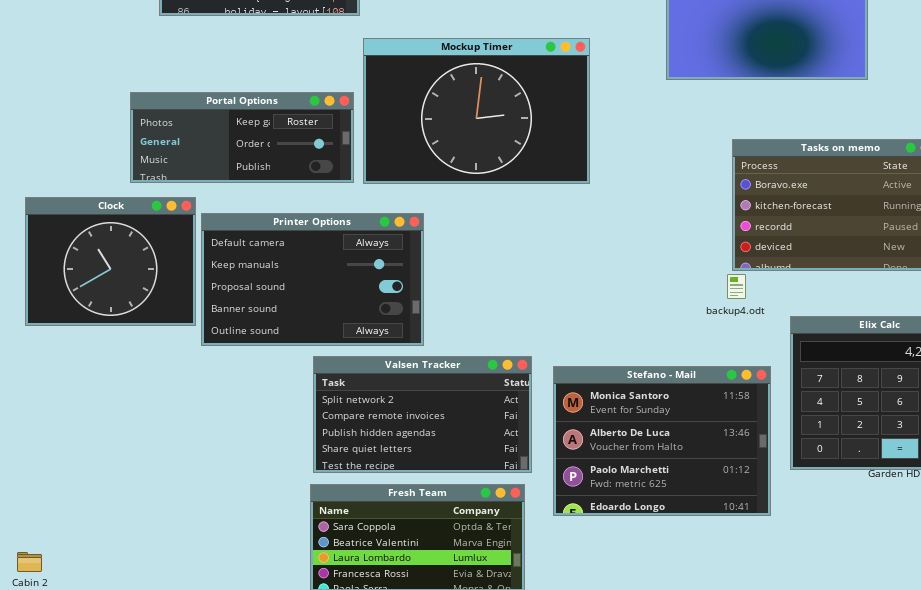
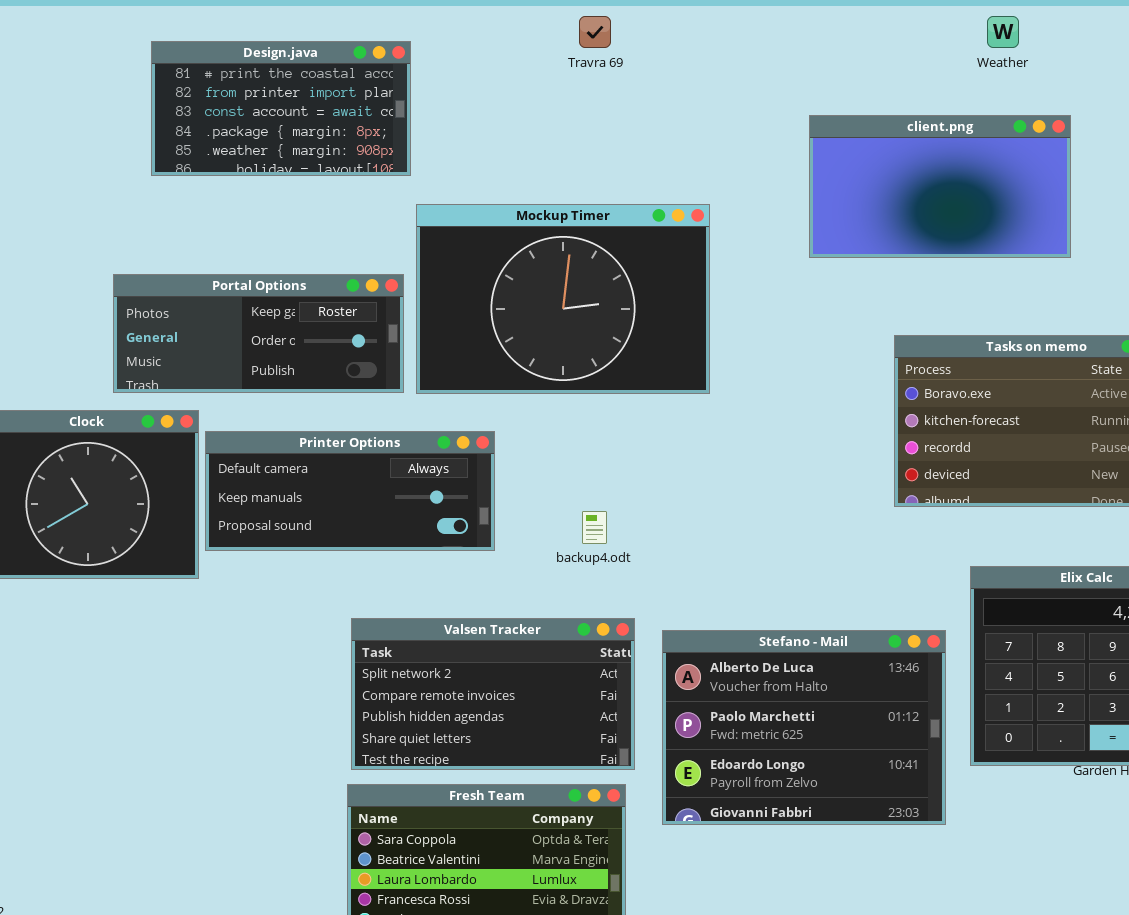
Printer Options: [201,213,424,346] -> [205,431,495,551], resized
backup4.odt: [727,274,746,299] -> [582,511,607,544], moved
Stefano - Mail: [553,366,771,516] -> [662,630,946,825], scrolled down 1 row

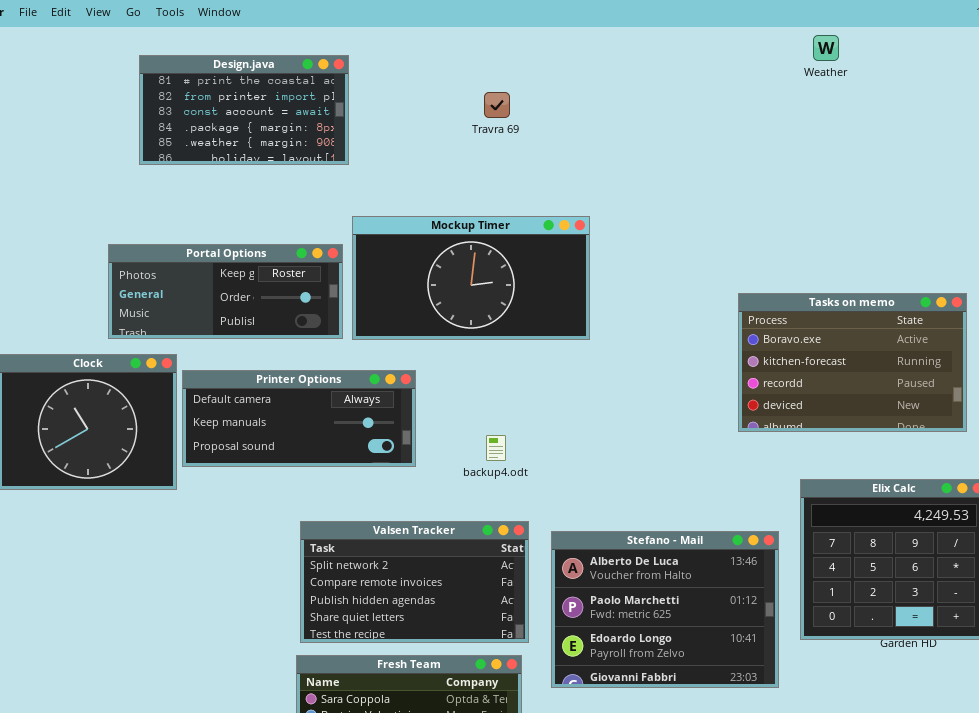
Travra 69: [579,16,611,48] -> [484,92,510,118], moved
client.png: [809,115,1071,258] -> none, closed
Mockup Timer: [416,204,710,394] -> [352,216,590,340], resized

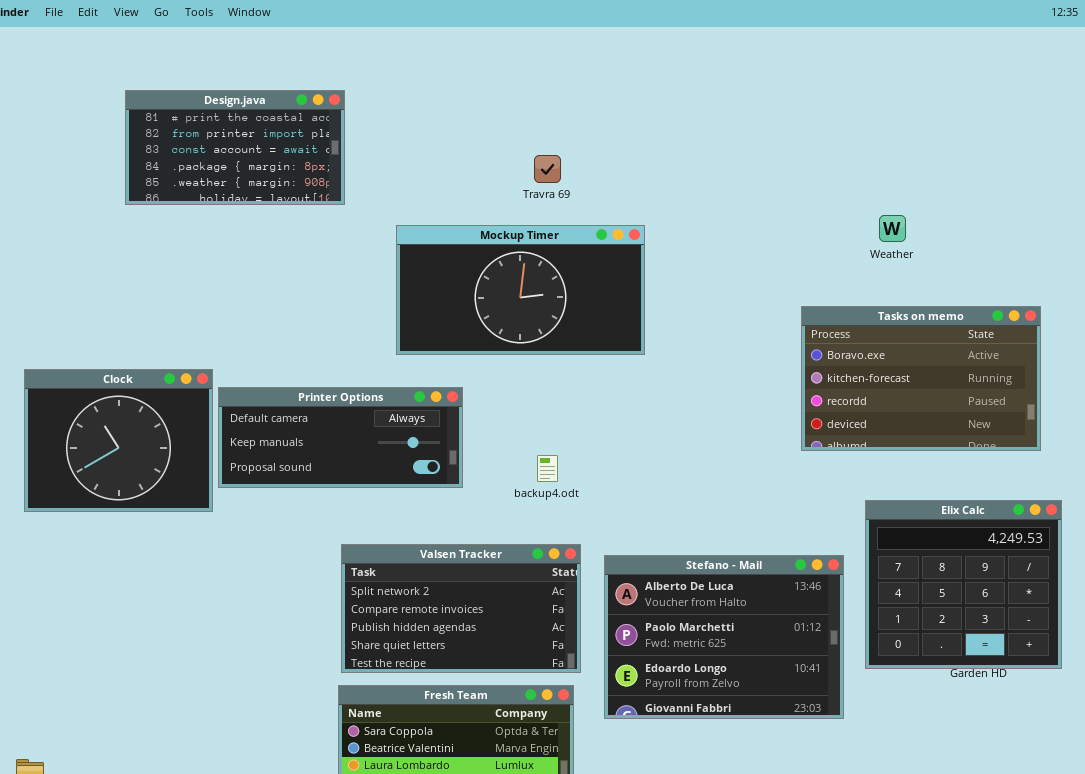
Weather: [813,35,839,61] -> [879,215,906,242], moved
Design.java: [139,55,349,165] -> [125,90,345,205], moved
Travra 69: [484,92,510,118] -> [534,155,561,183], moved
Portal Options: [108,244,343,339] -> none, closed

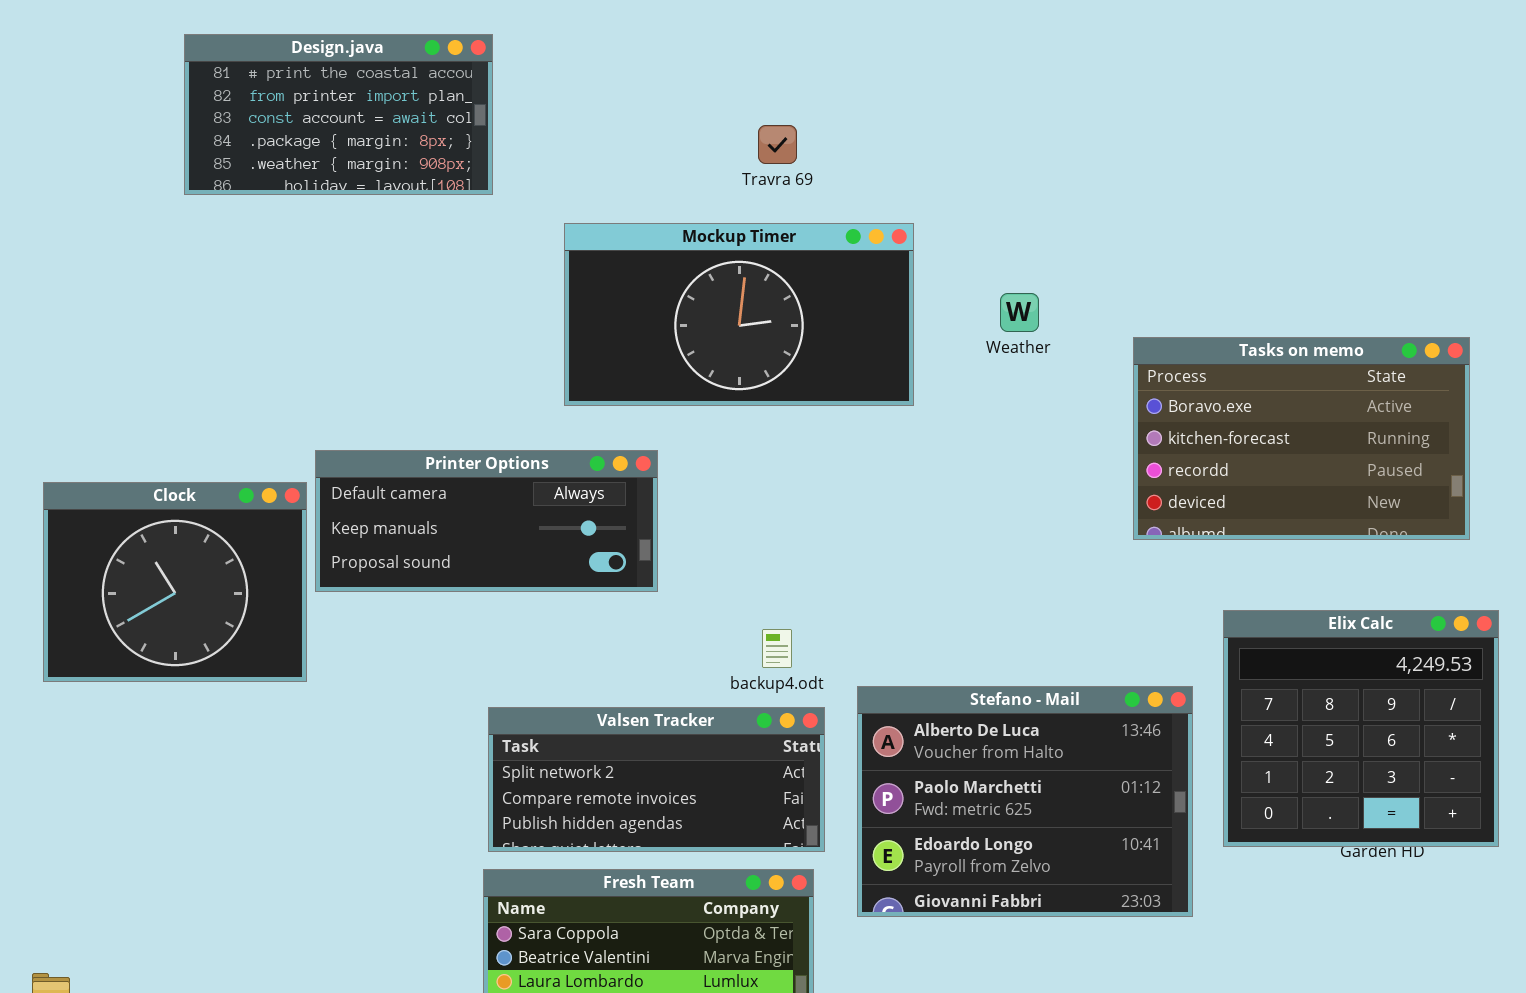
Weather: [879,215,906,242] -> [1000,293,1039,332], moved
Clock: [24,369,213,512] -> [43,482,307,682], moved
backup4.odt: [537,455,558,482] -> [762,629,792,668], moved
Valsen Tracker: [341,544,581,673] -> [488,707,825,852], resized

